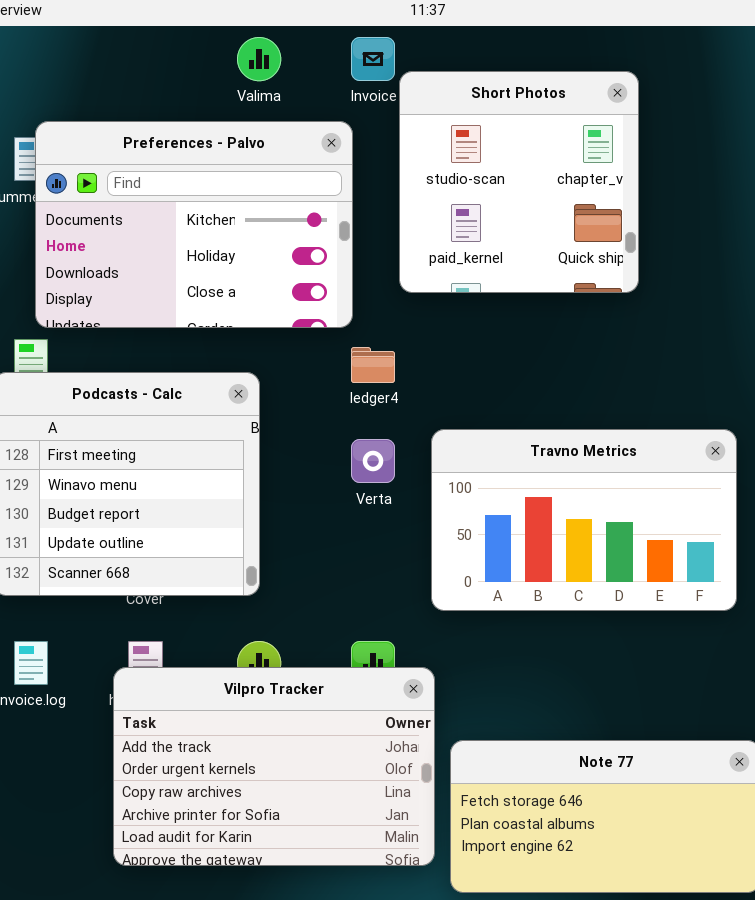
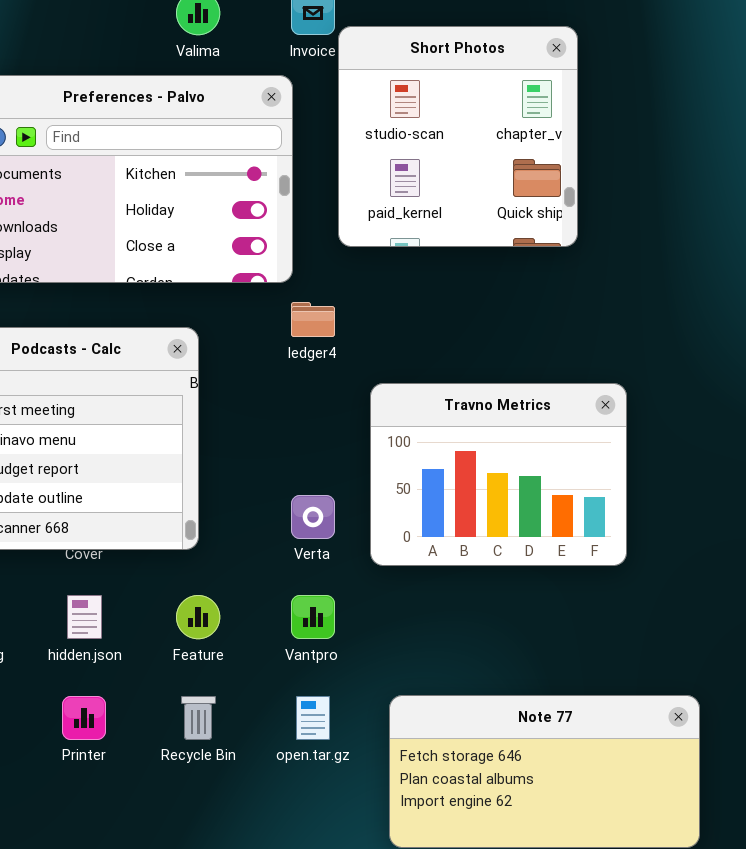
Travno Metrics: [431,429,737,611] -> [370,383,627,566], resized
Verta: [351,439,395,483] -> [291,495,335,539], moved
Vilpro Tracker: [113,667,435,866] -> none, closed

